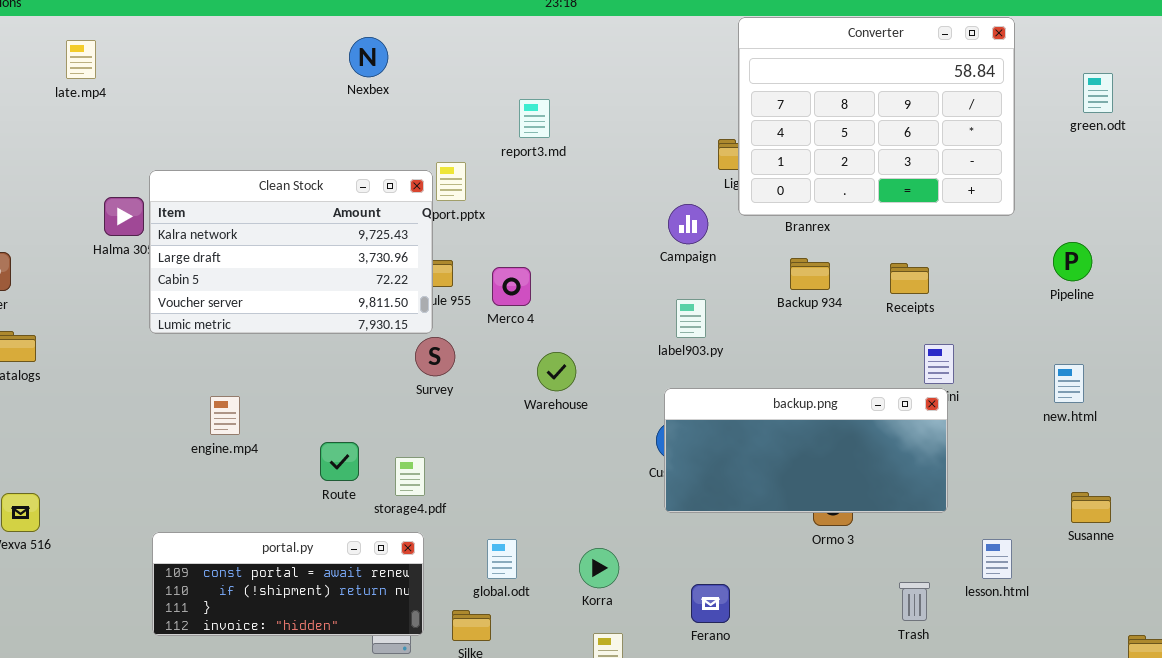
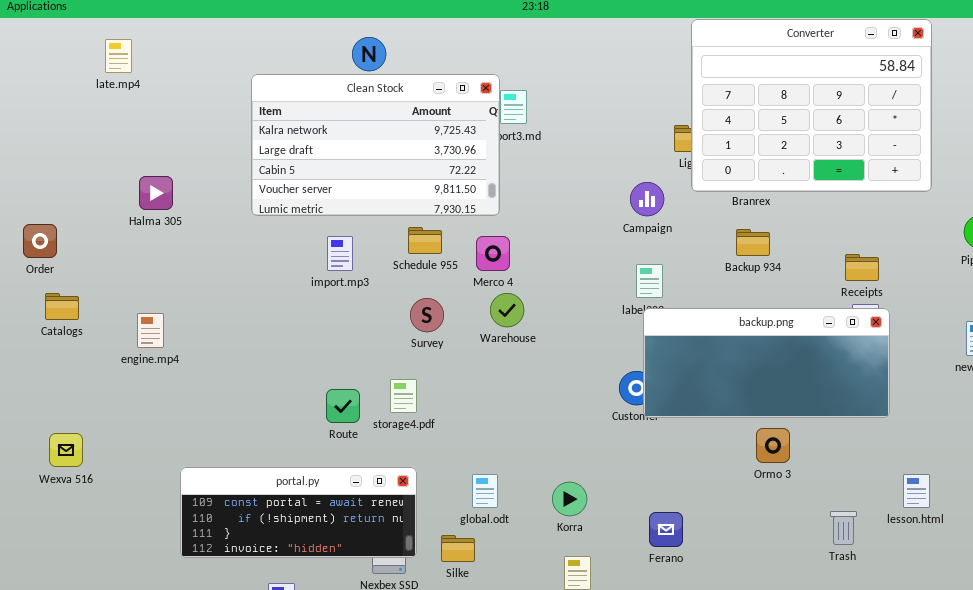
Clean Stock: [149,170,433,334] -> [251,74,500,216], moved
Receipts: [890,263,929,294] -> [845,254,879,281], moved
Warehouse: [537,352,576,391] -> [490,293,524,327], moved
backup.png: [664,388,948,513] -> [643,308,890,418], moved
engine.mp4: [210,396,240,435] -> [137,313,164,348], moved
storage4.pdf: [395,457,425,496] -> [390,379,417,413], moved

